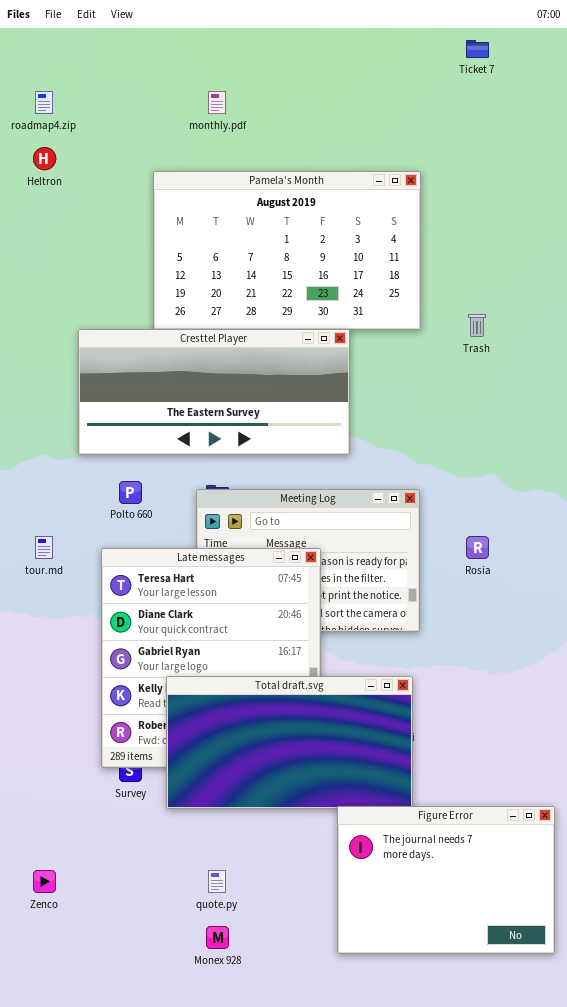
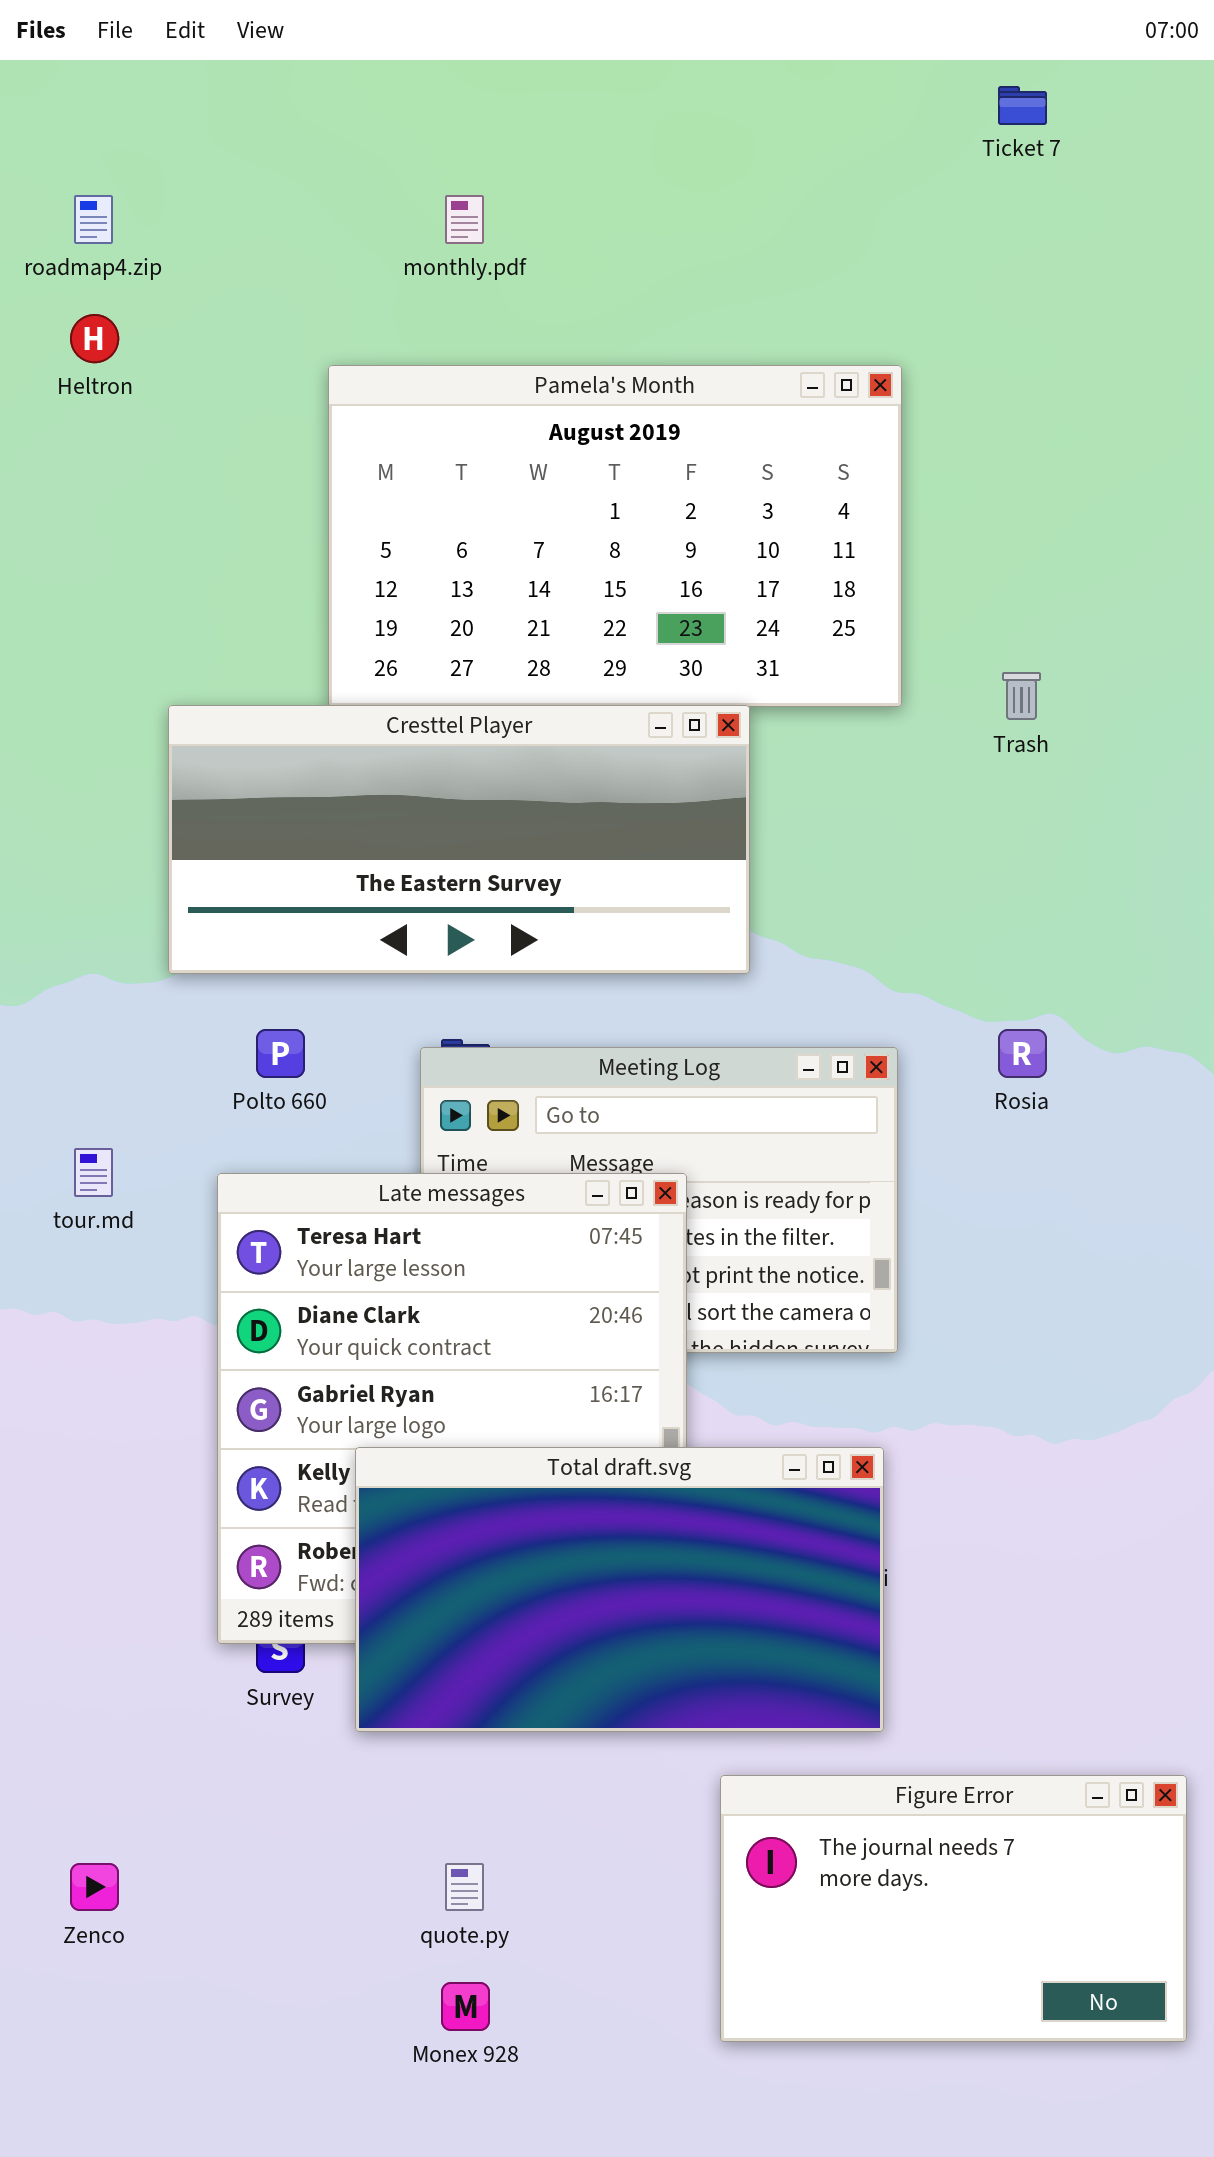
Rosia: [466,536,489,559] -> [998,1029,1047,1078], moved
Figure Error: [337,806,555,954] -> [720,1775,1187,2042], resized

